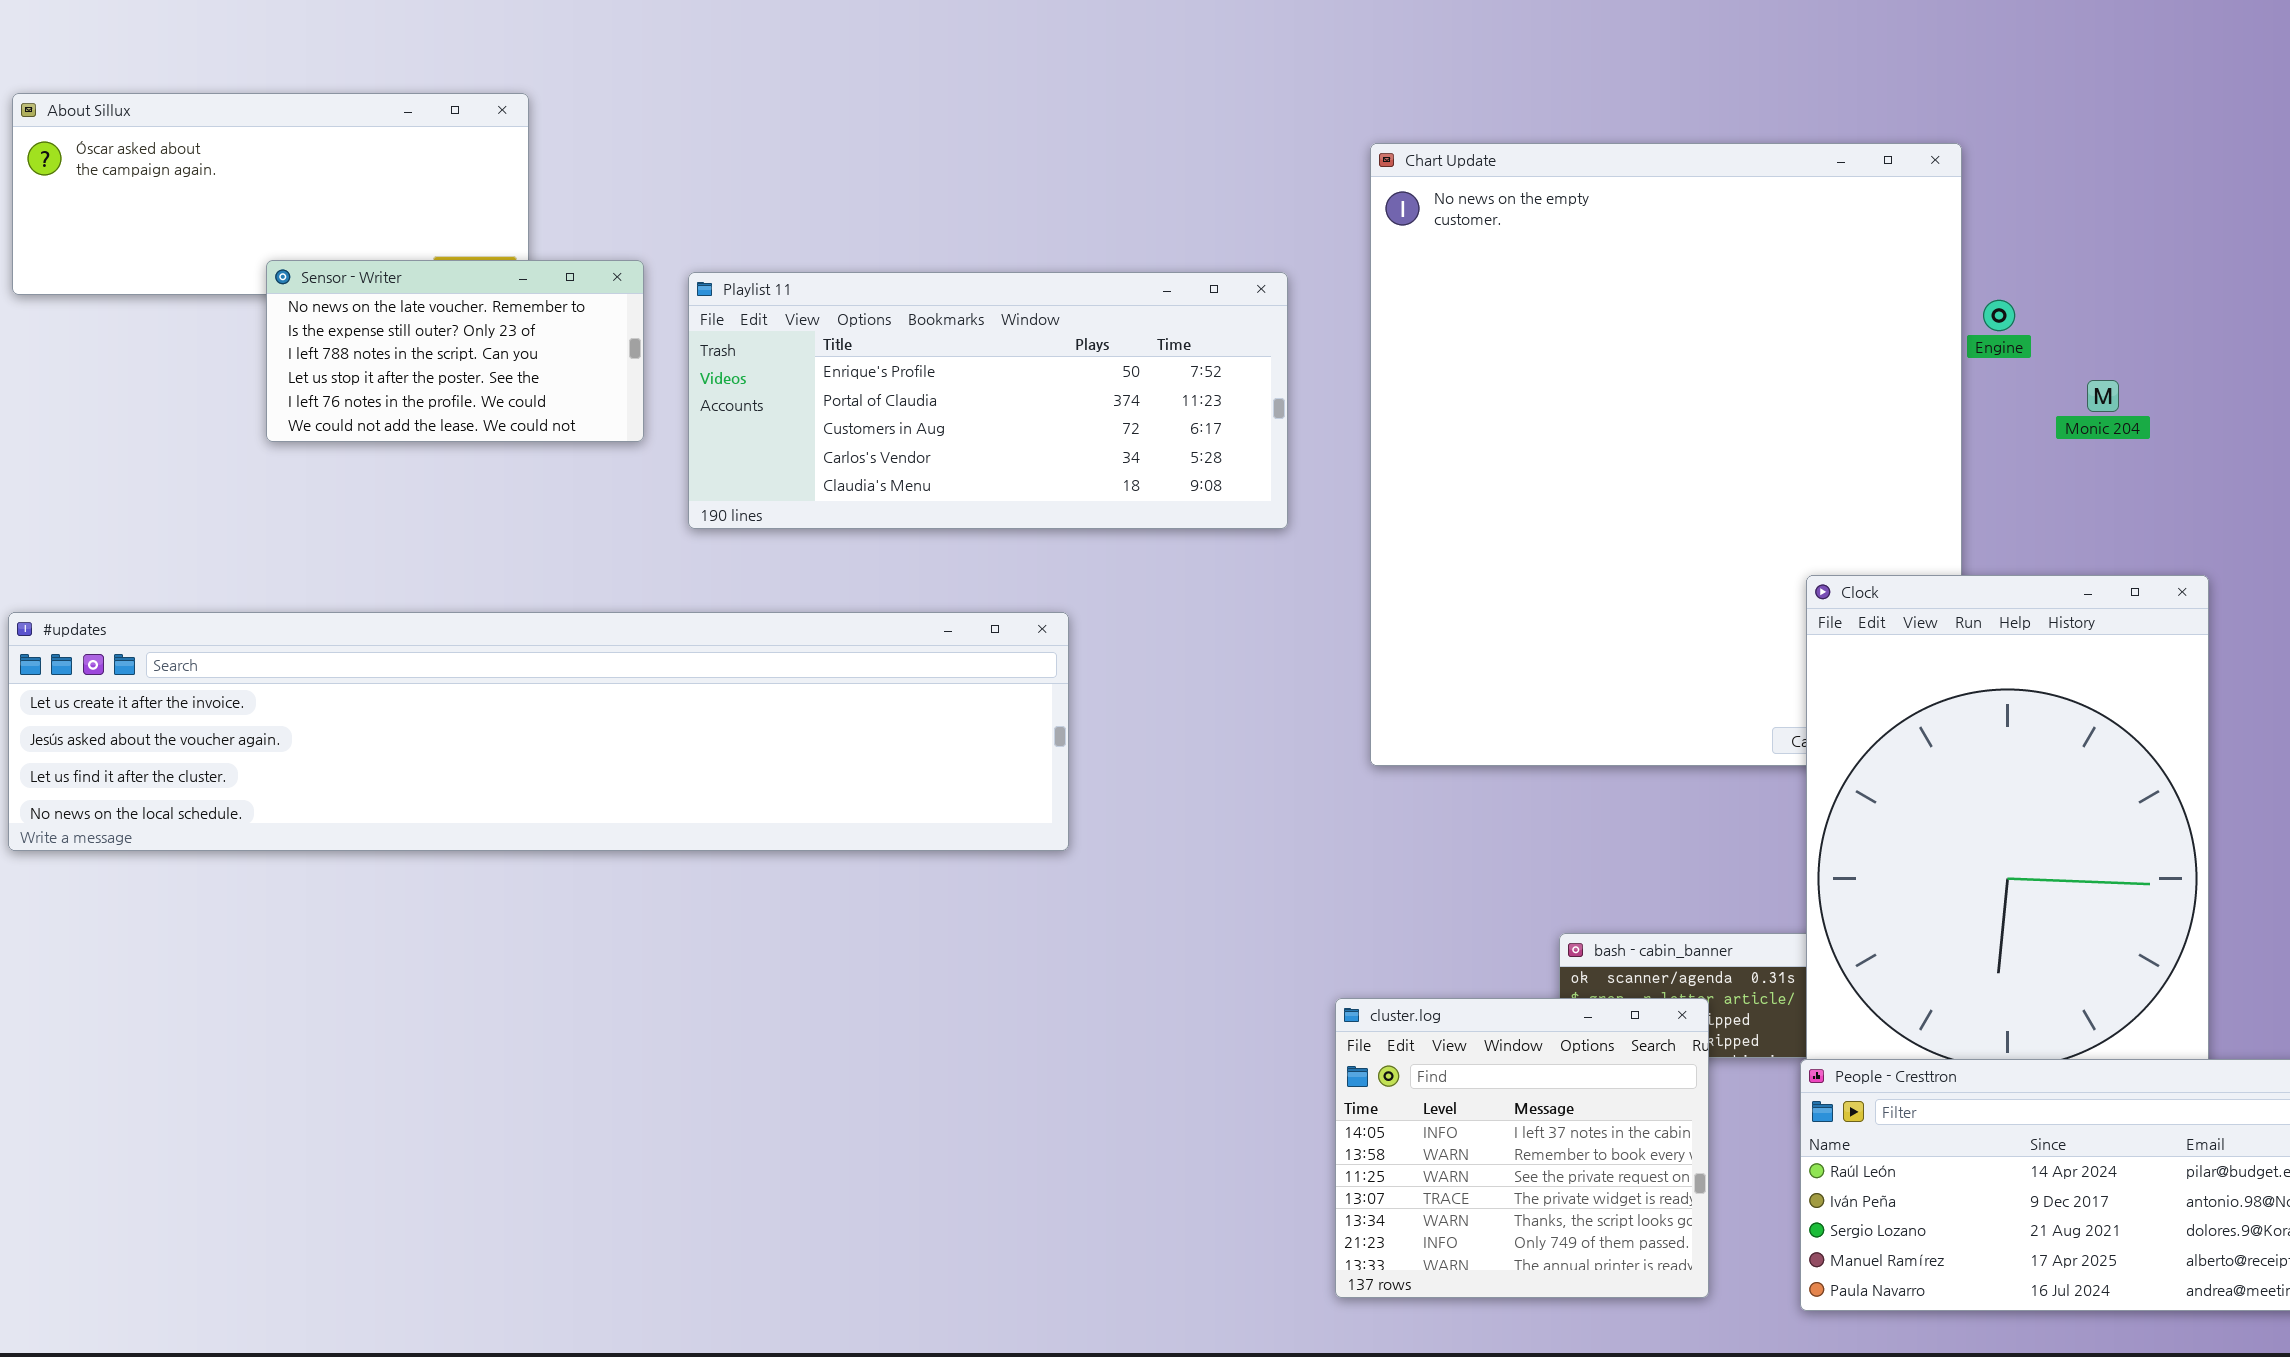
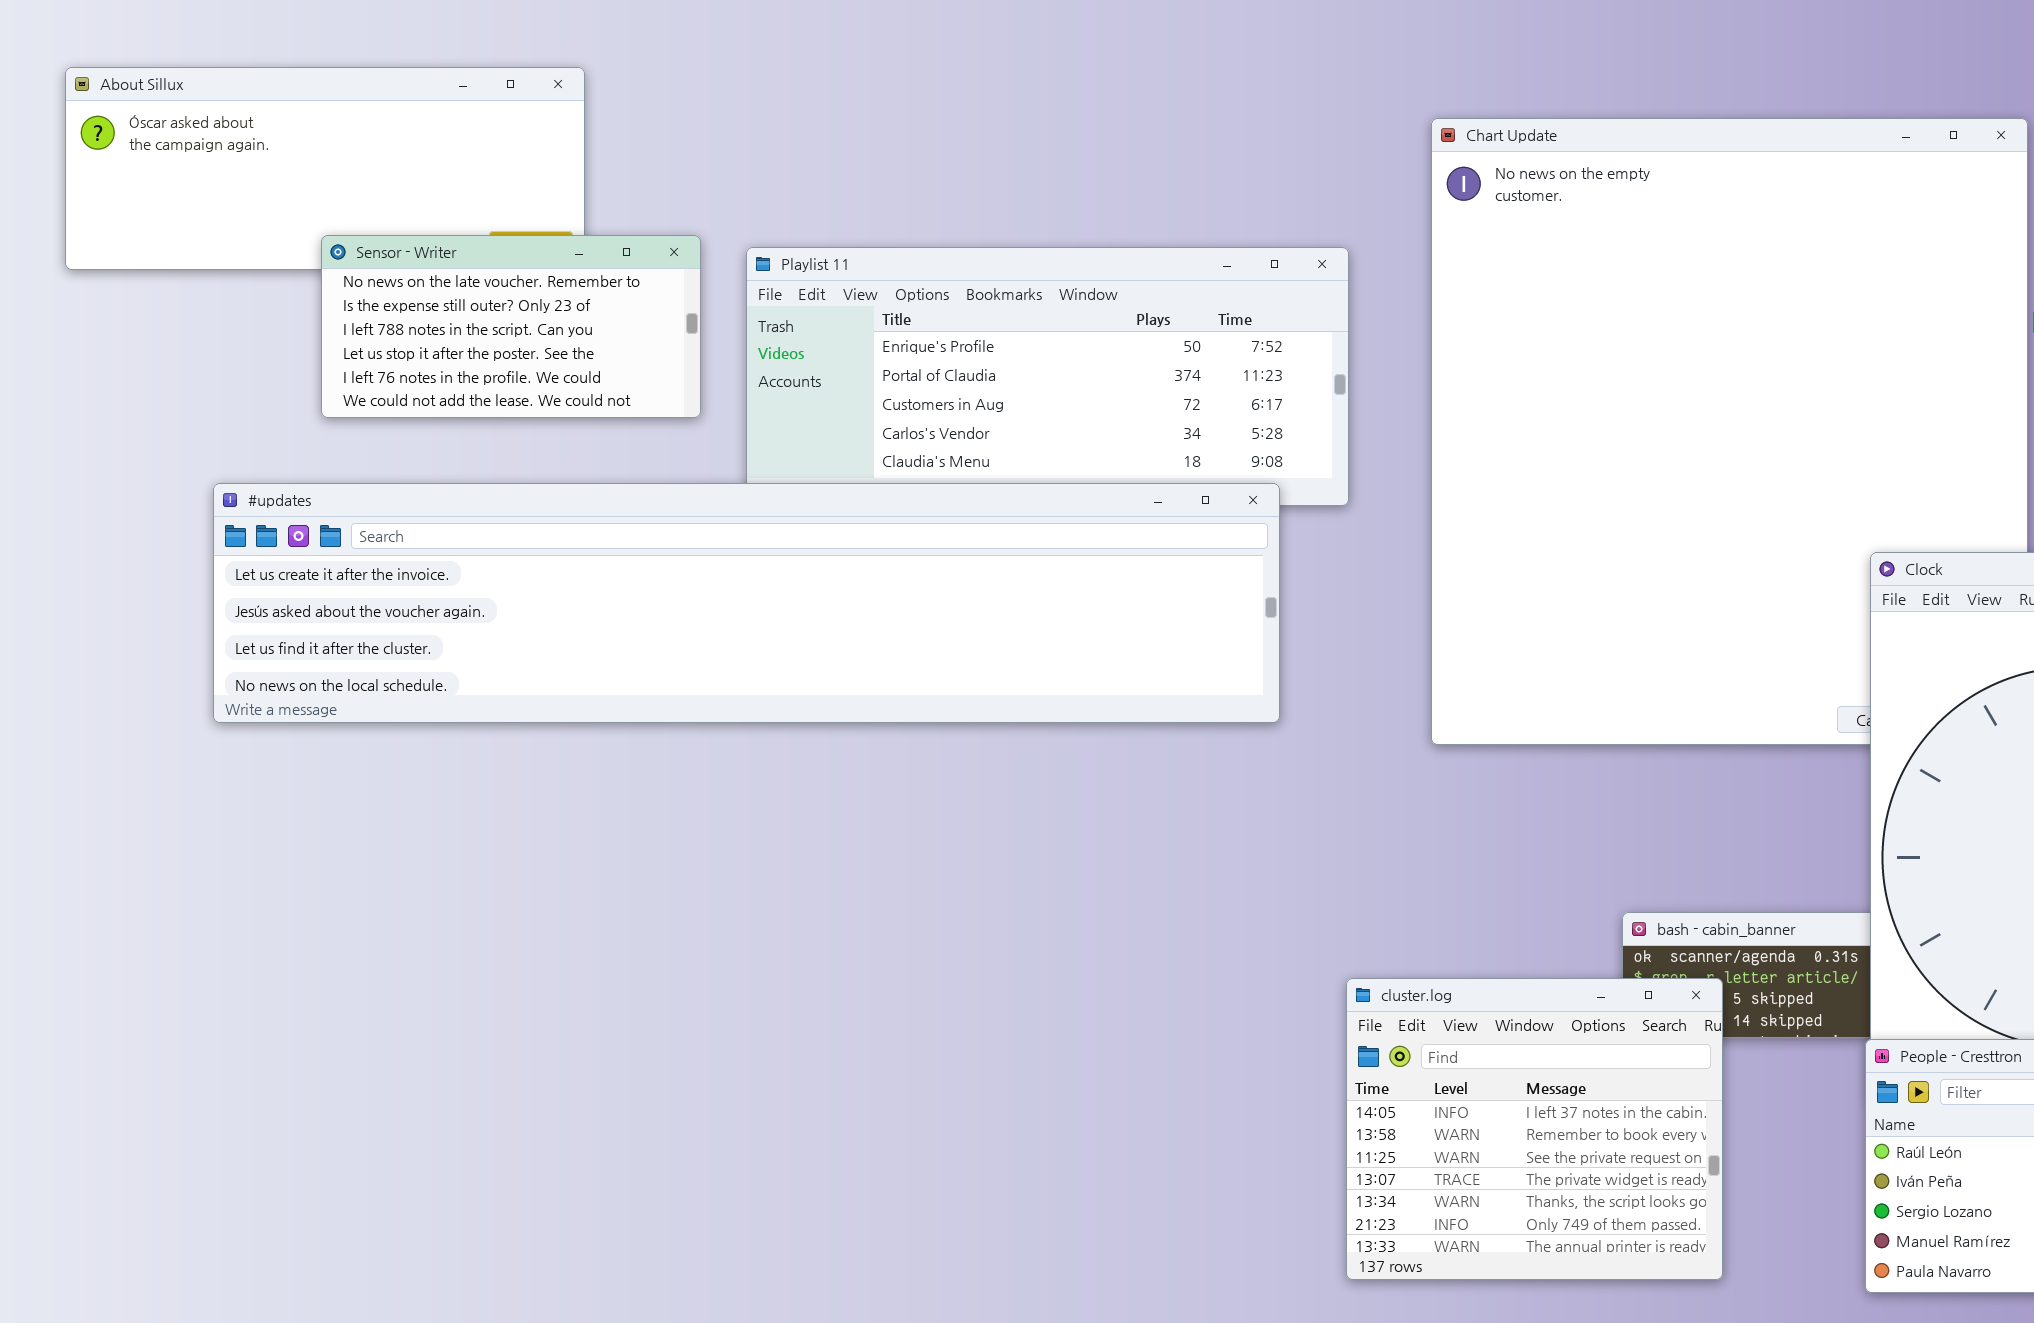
#updates: [8,612,1069,851] -> [213,483,1280,723], moved
cluster.log: [1335,998,1709,1298] -> [1346,978,1723,1280], moved

